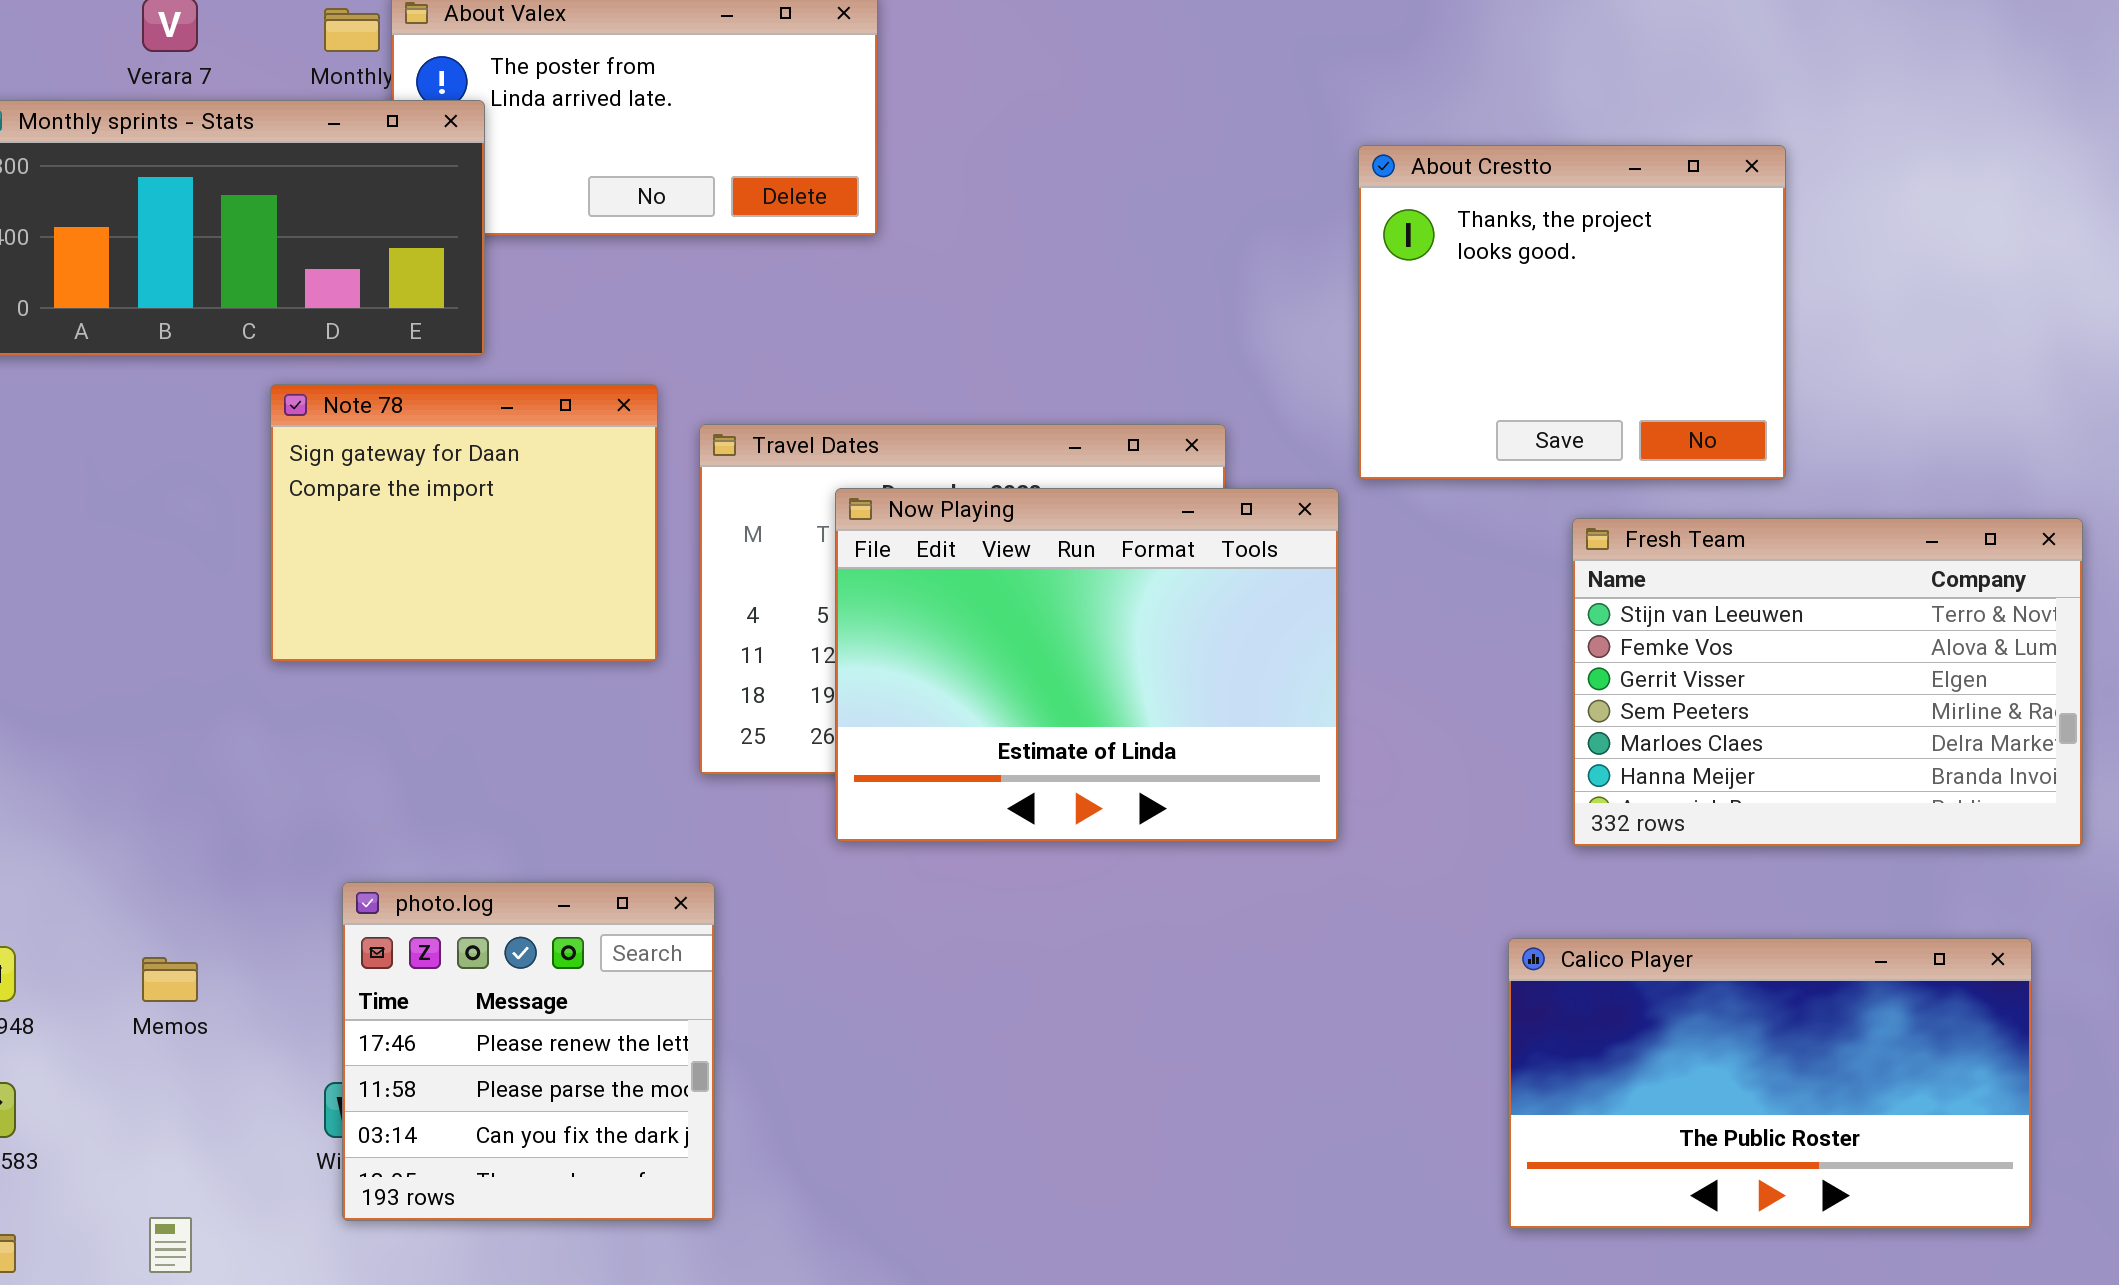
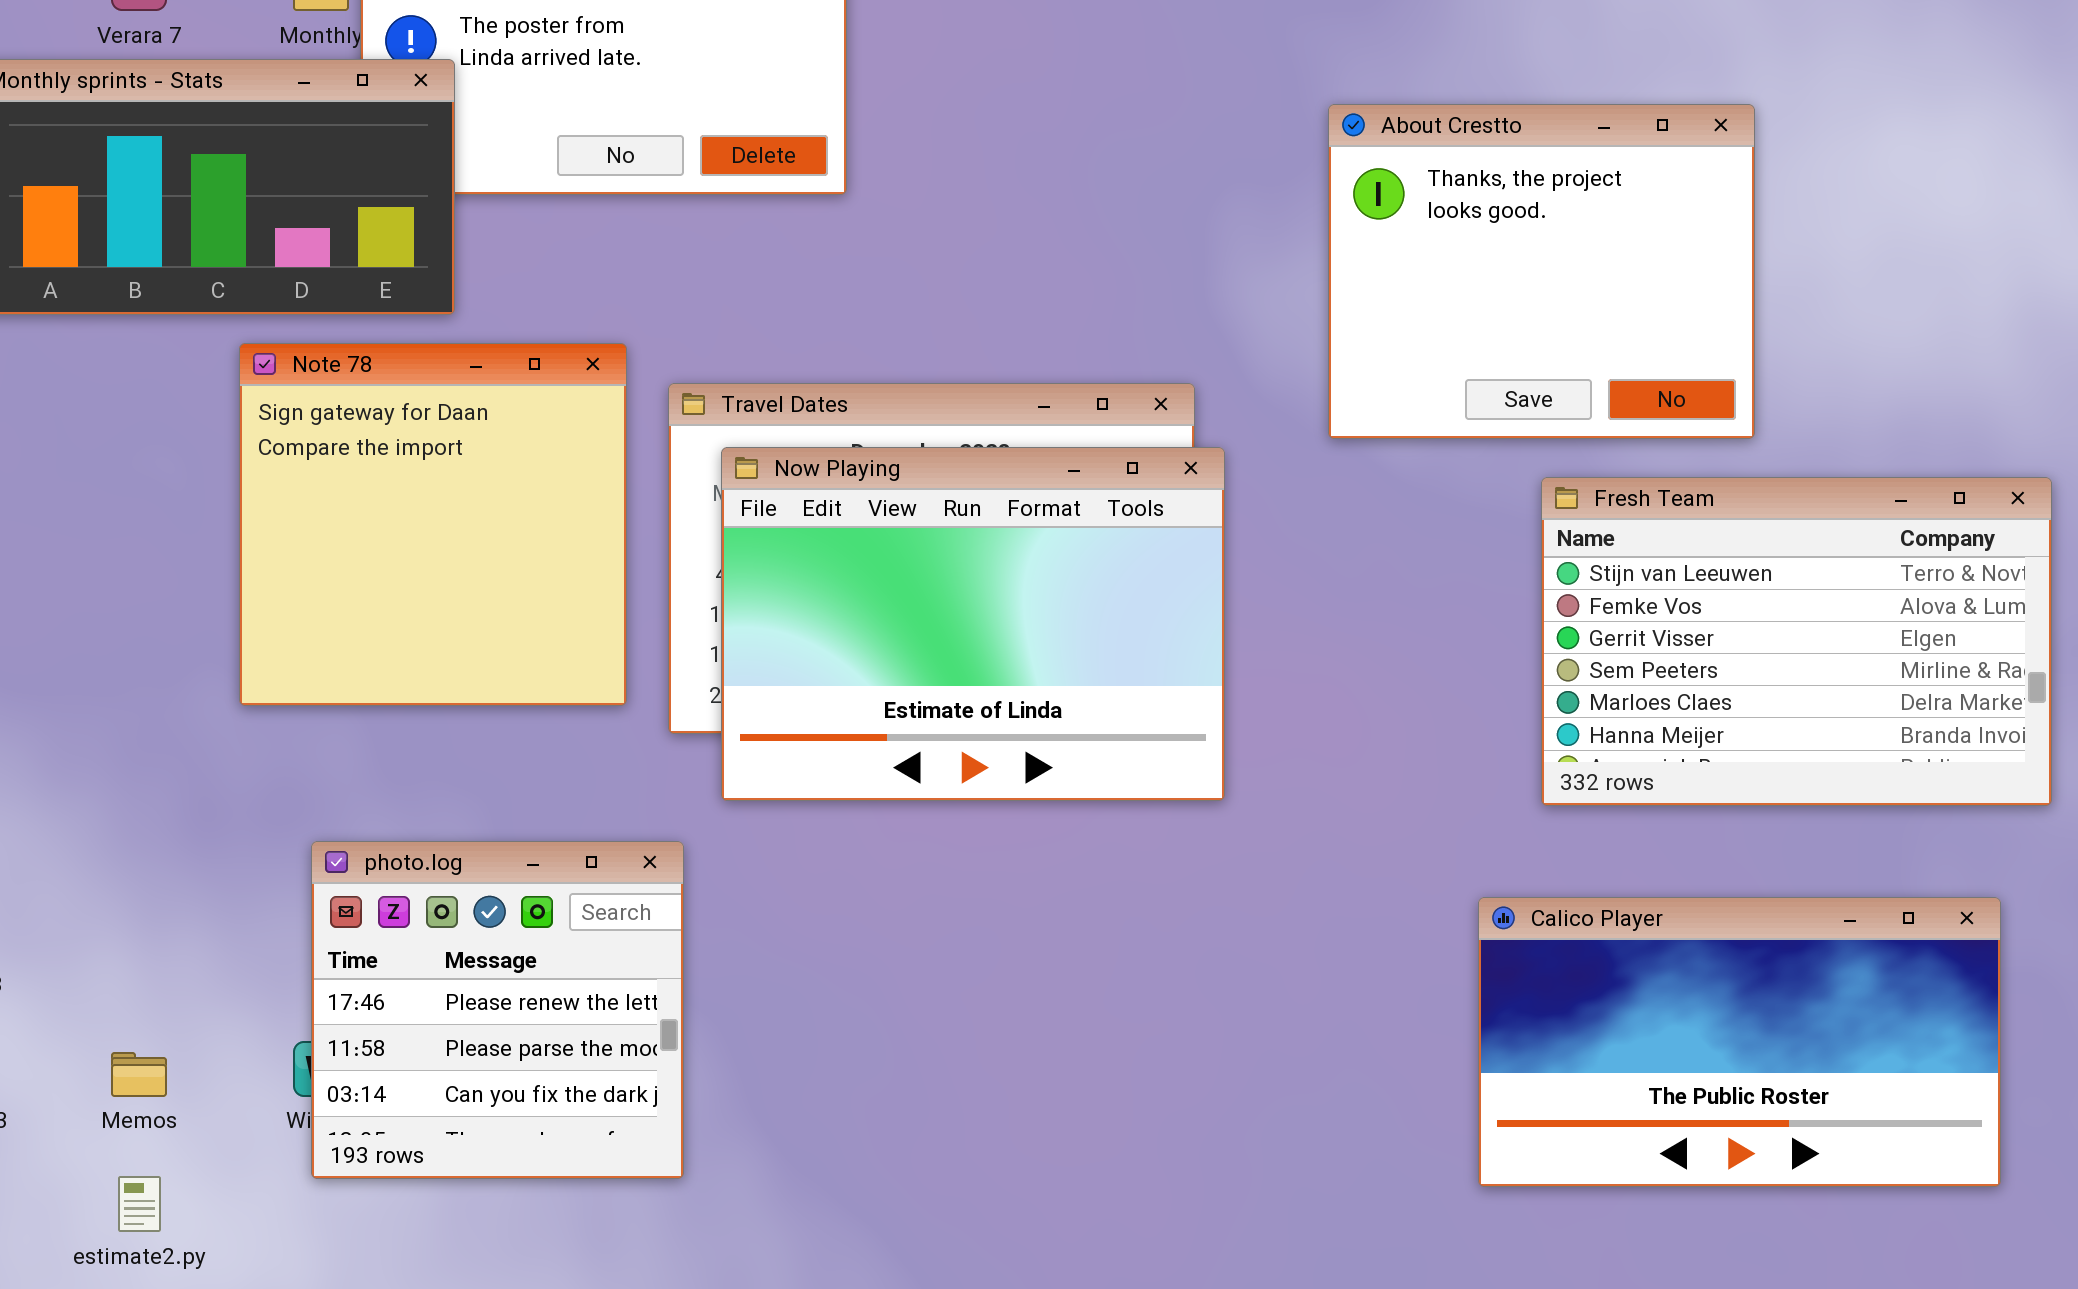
Note 78: [270,384,658,662] -> [239,343,627,706], resized
Now Playing: [835,488,1339,842] -> [721,447,1225,801], moved
Memos: [142,957,198,1002] -> [111,1052,167,1097], moved

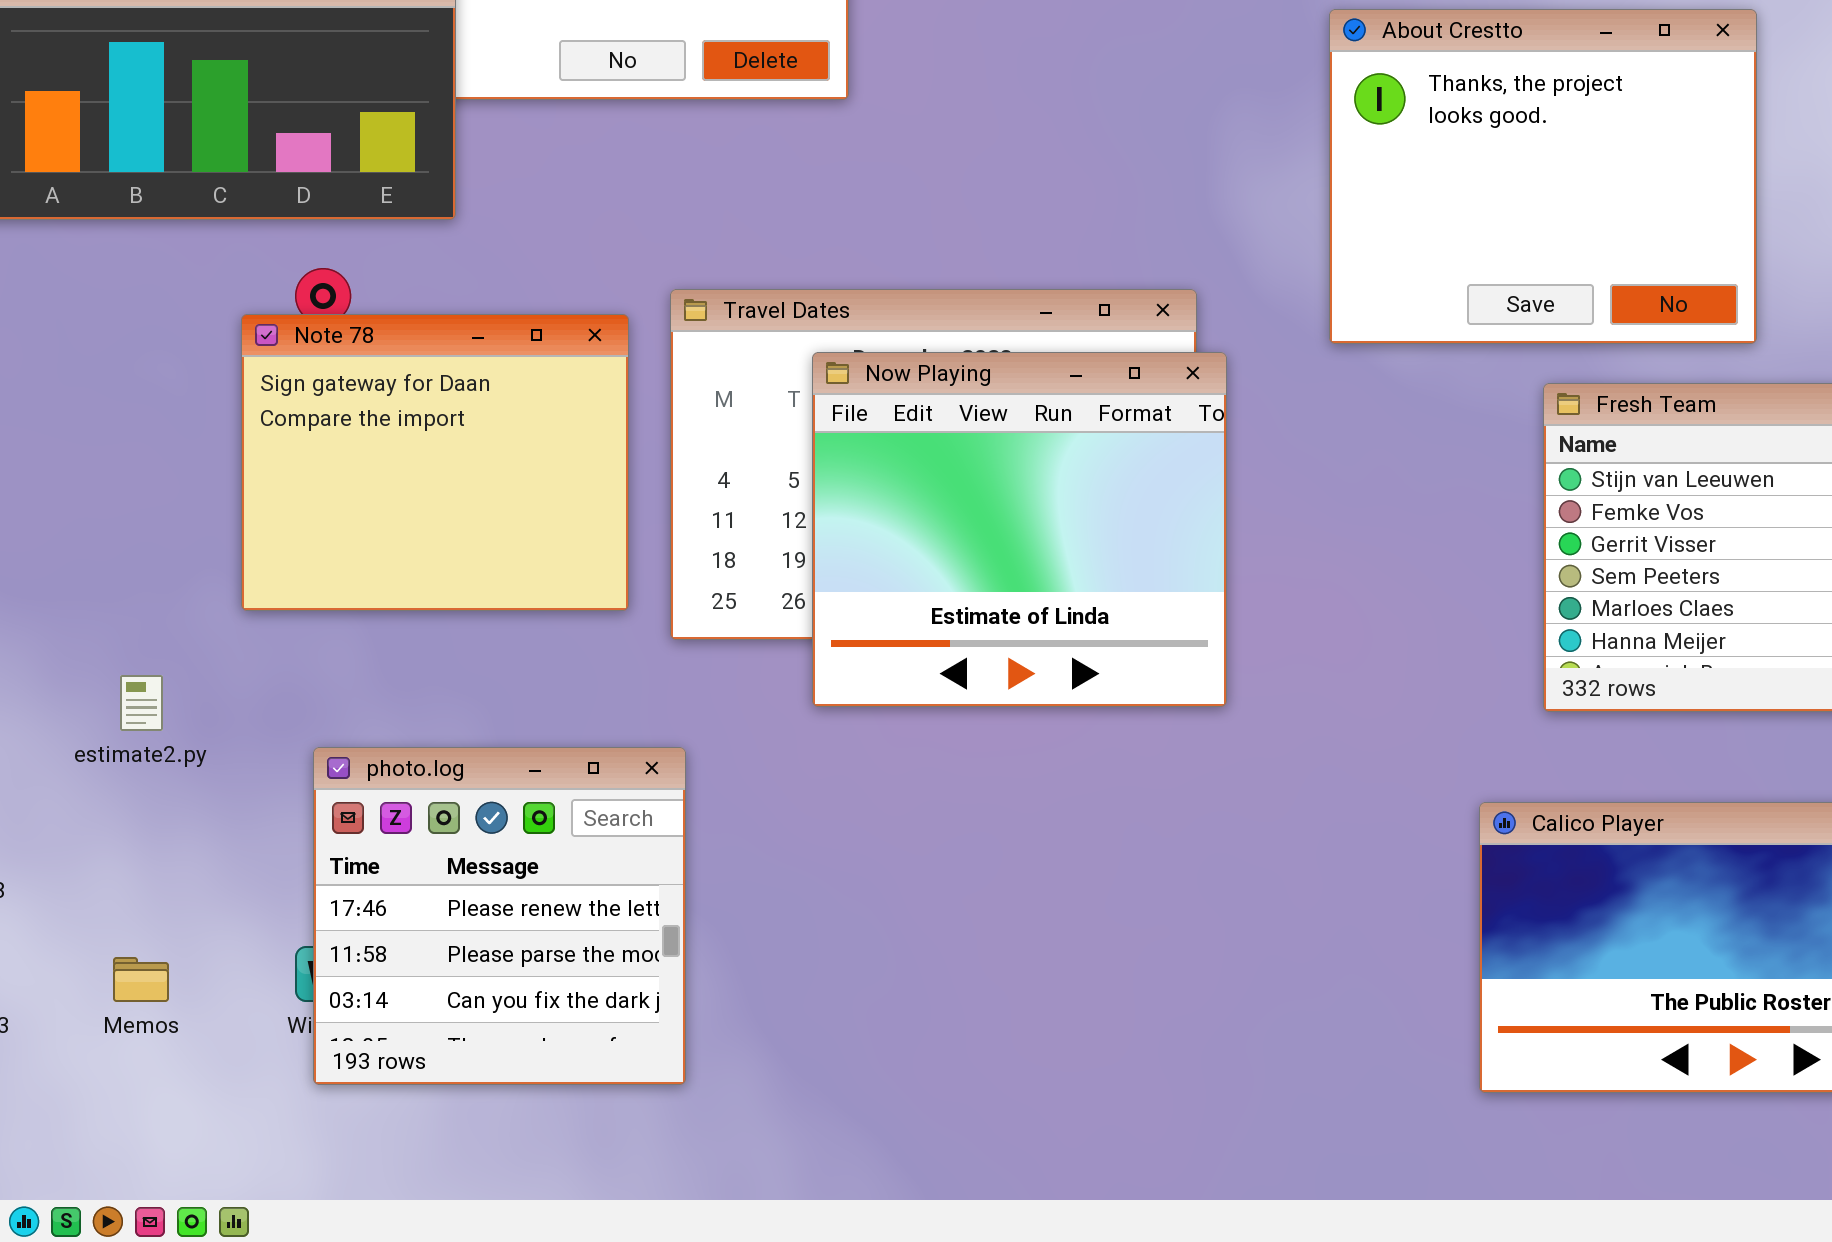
Note 78: [239,343,627,706] -> [241,314,629,611], resized
Now Playing: [721,447,1225,801] -> [812,352,1227,707], resized
estimate2.py: [118,1176,161,1232] -> [120,675,163,731], moved

